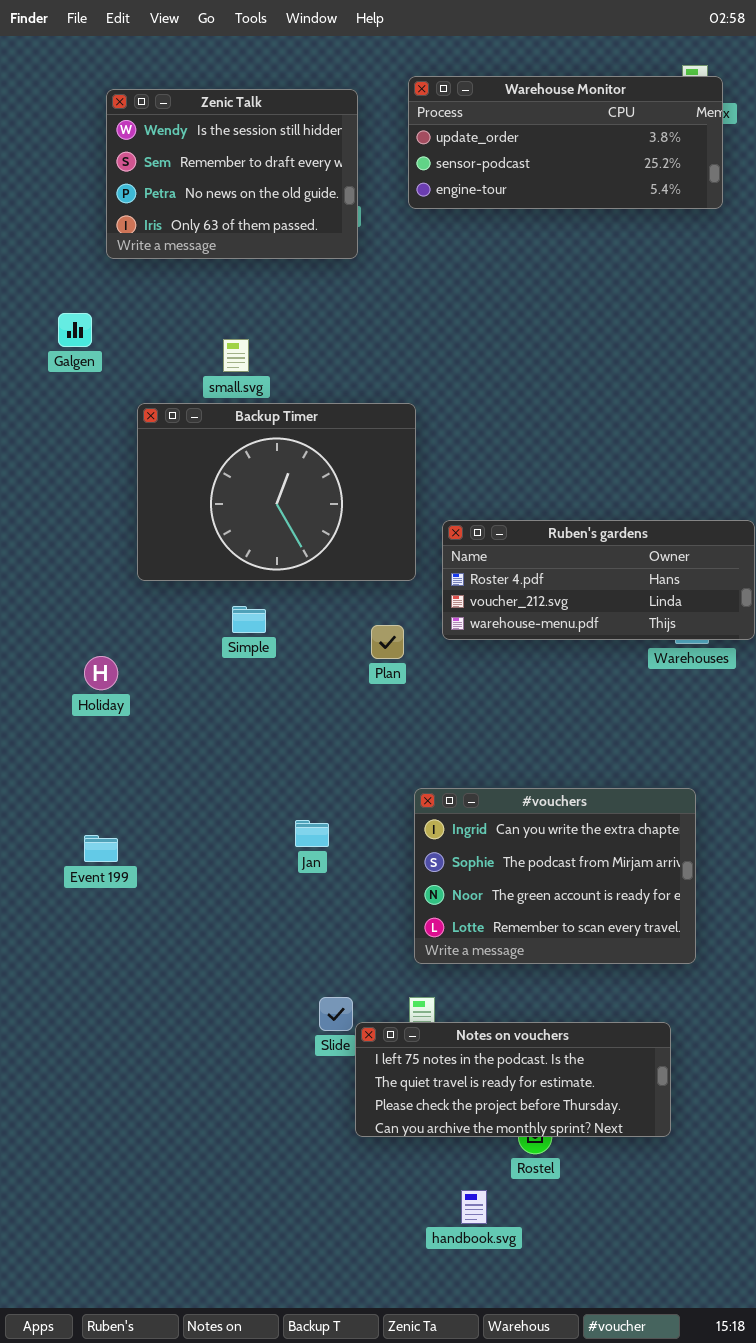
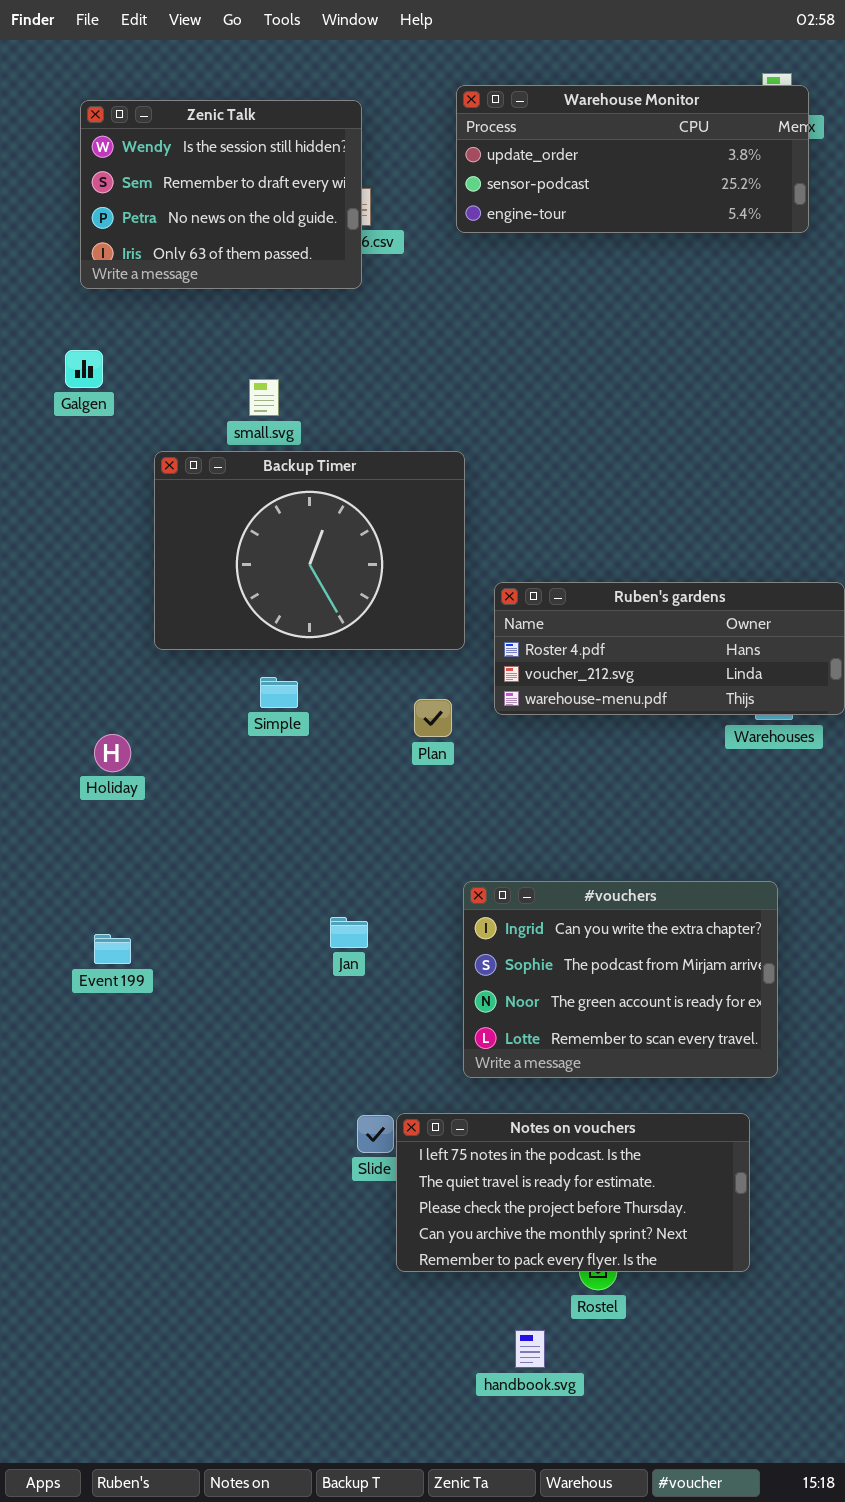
Zenic Talk: [106,89,358,259] -> [80,100,362,289], moved
Notes on vouchers: [355,1022,671,1137] -> [396,1113,750,1272], resized

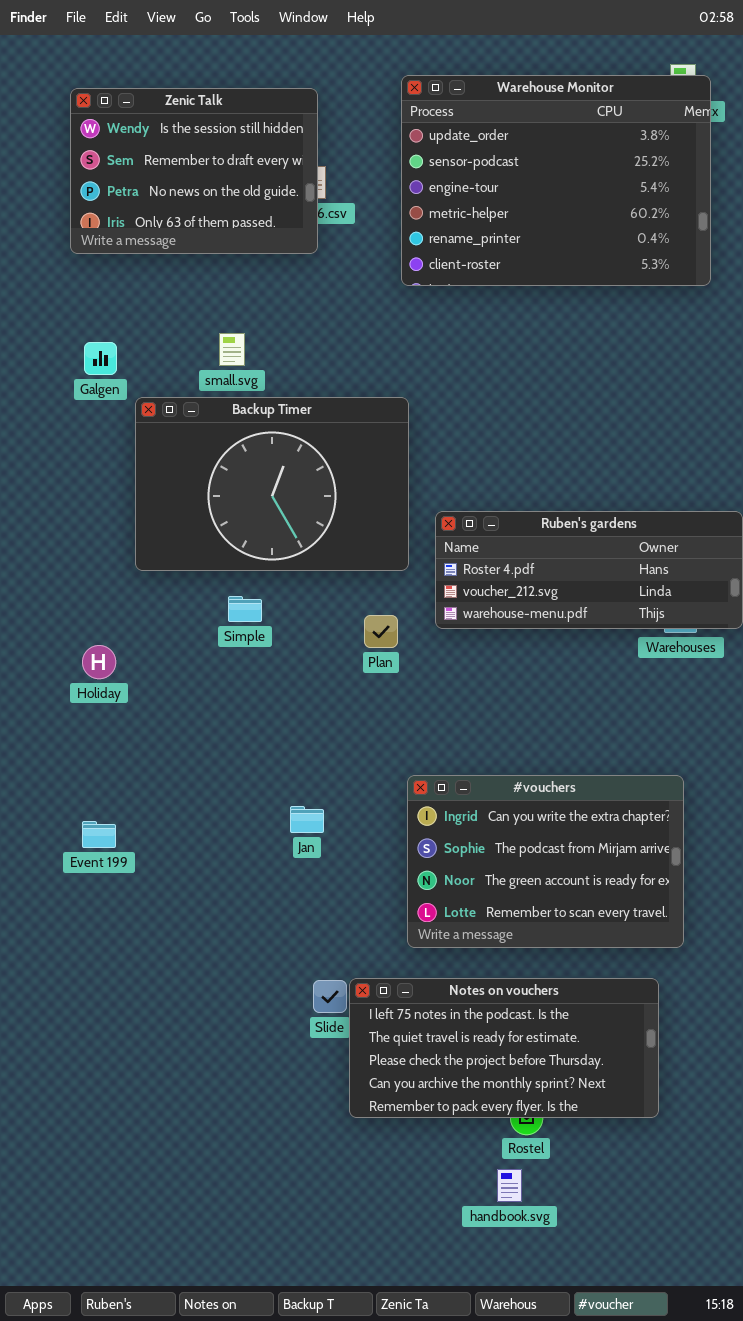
Warehouse Monitor: [456,85,809,233] -> [401,75,711,286], resized
Galgen: [65,350,103,388] -> [84,342,117,375], moved
handbook.svg: [515,1330,545,1368] -> [497,1169,522,1202], moved

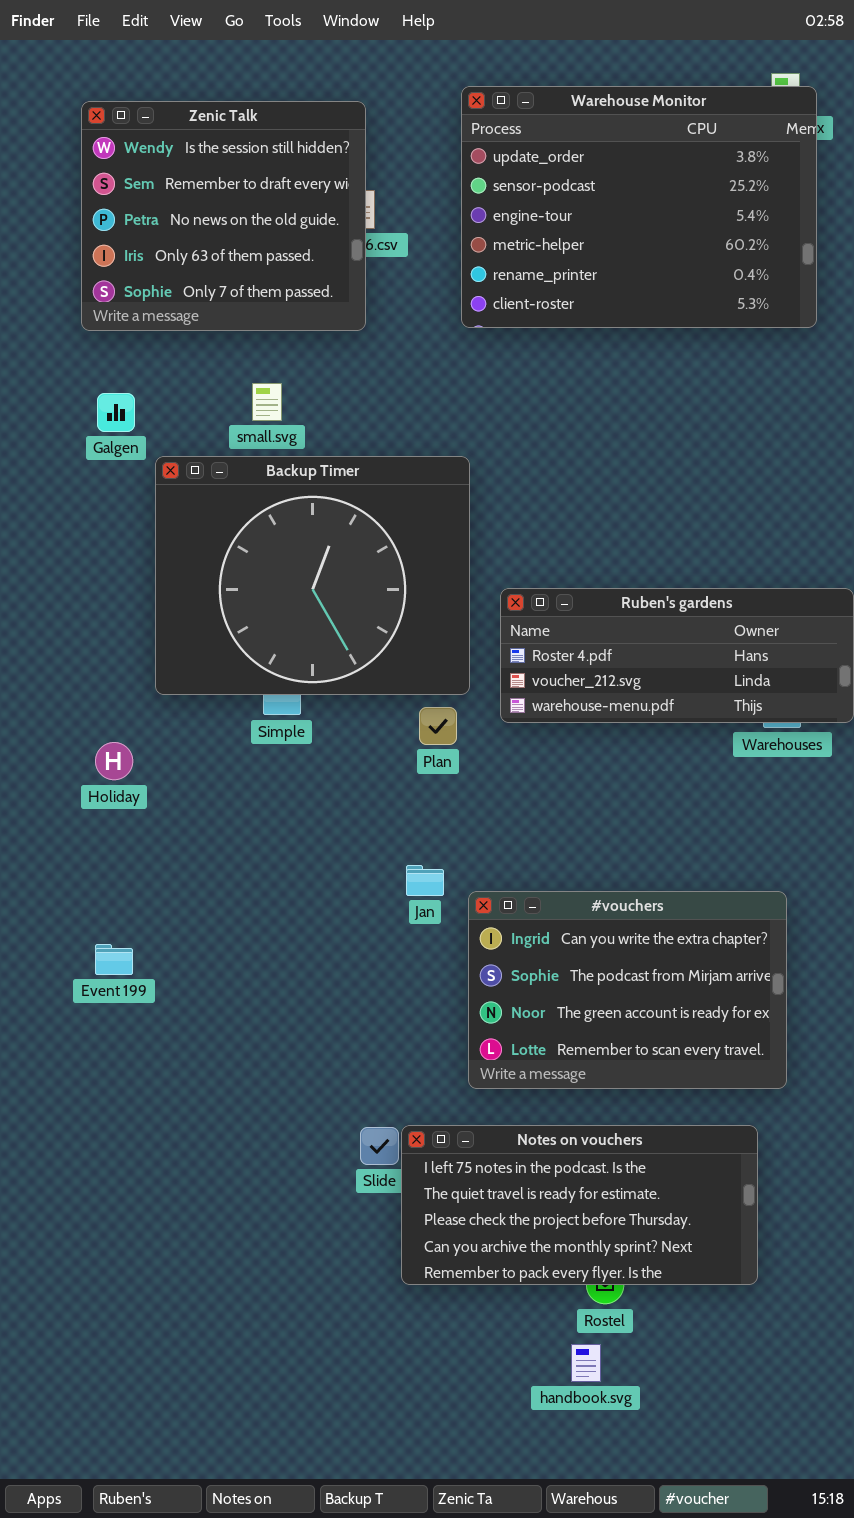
Zenic Talk: [70,88,318,254] -> [81,101,366,331], resized
Backup Timer: [135,397,409,571] -> [155,456,470,695], resized
Jan: [290,806,324,833] -> [406,865,444,896], moved

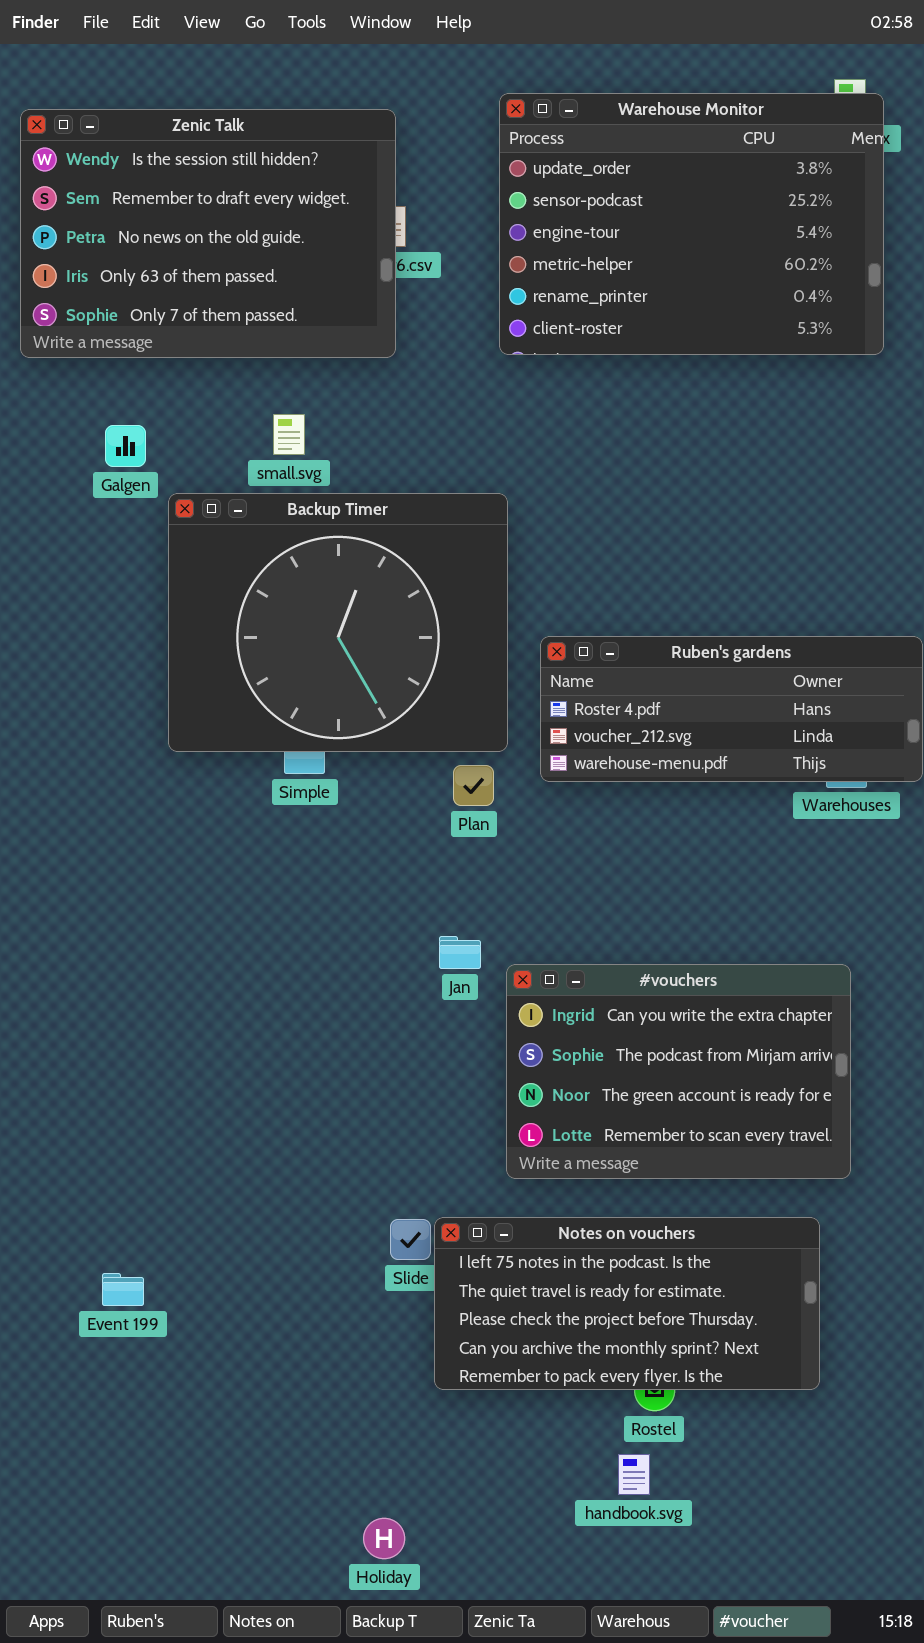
Zenic Talk: [81,101,366,331] -> [20,109,396,358], resized
Holiday: [95,742,133,780] -> [363,1518,405,1559], moved
Event 199: [95,944,133,975] -> [102,1273,144,1306], moved

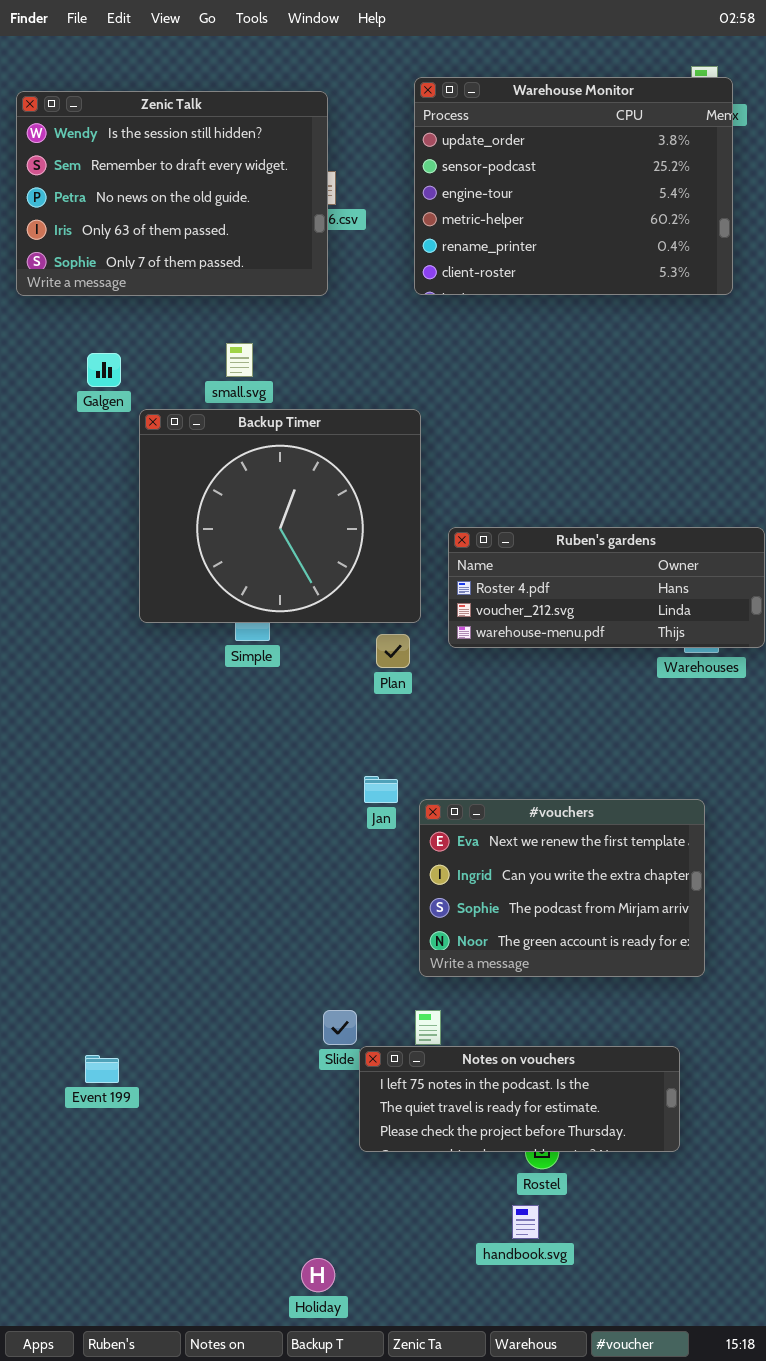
#vouchers: [506,964,851,1179] -> [419,799,705,977], scrolled up 1 row
Notes on vouchers: [434,1217,820,1390] -> [359,1046,680,1152], resized

